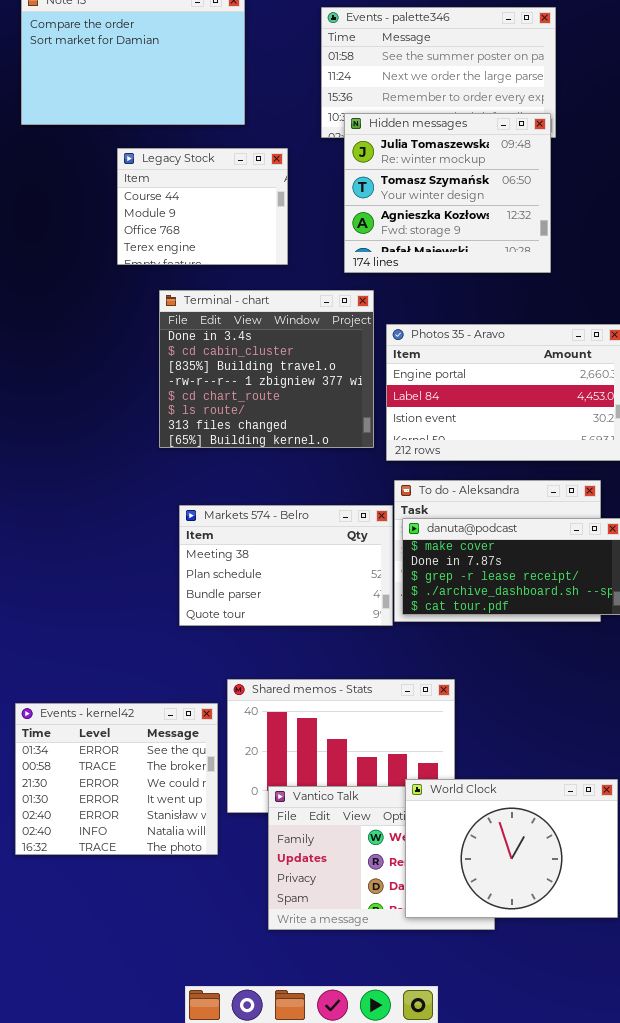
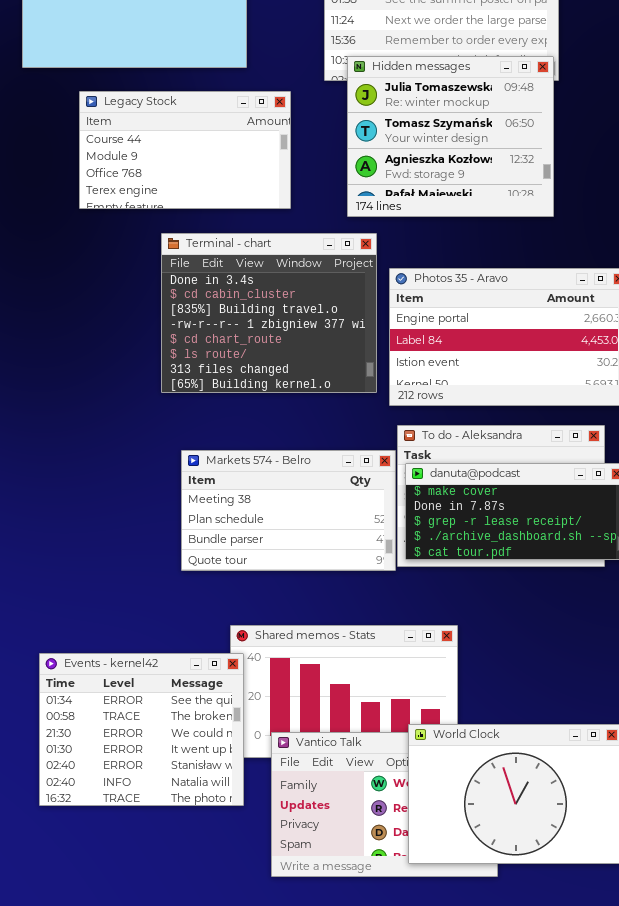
Legacy Stock: [117,148,288,265] -> [79,91,291,209], resized
Events - kernel42: [15,703,218,855] -> [39,653,244,806], moved

